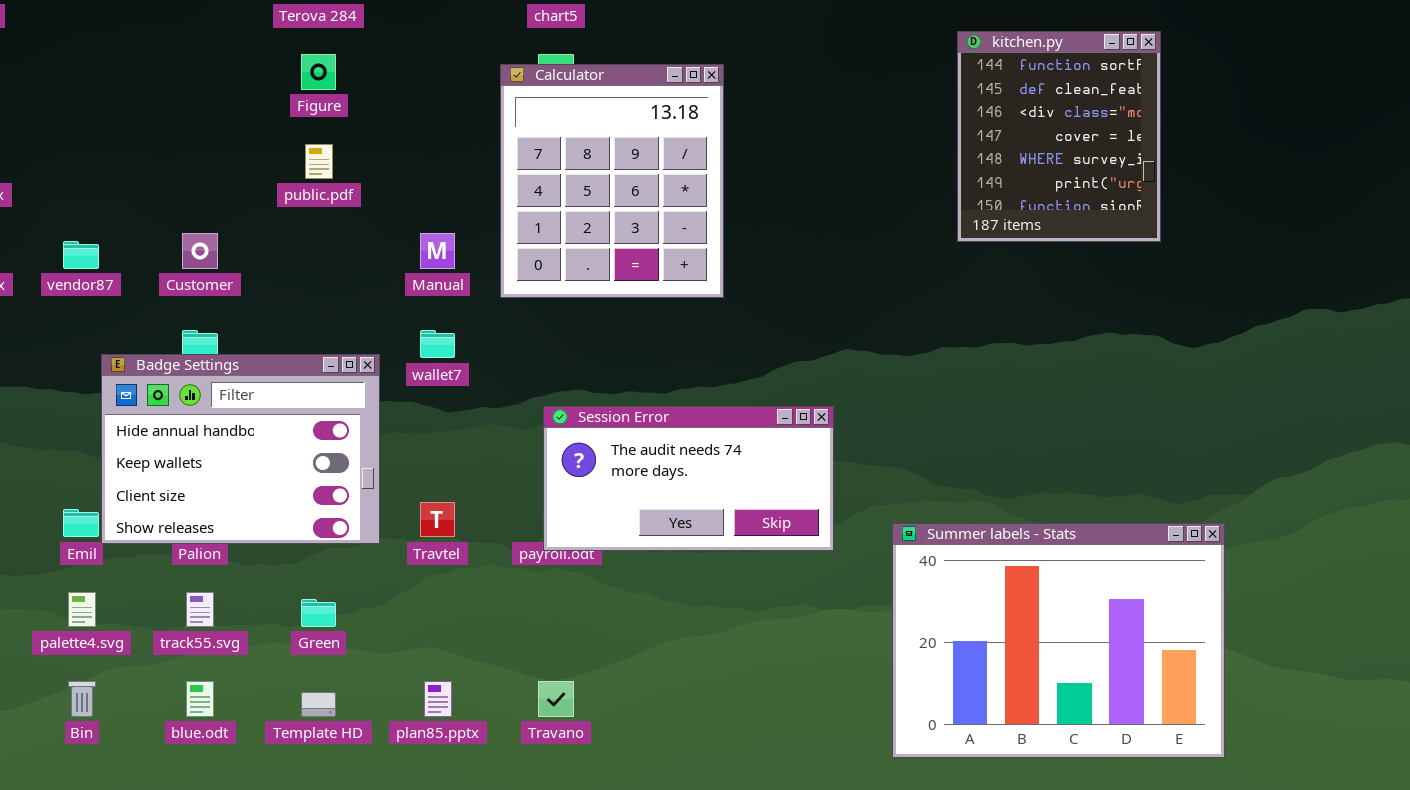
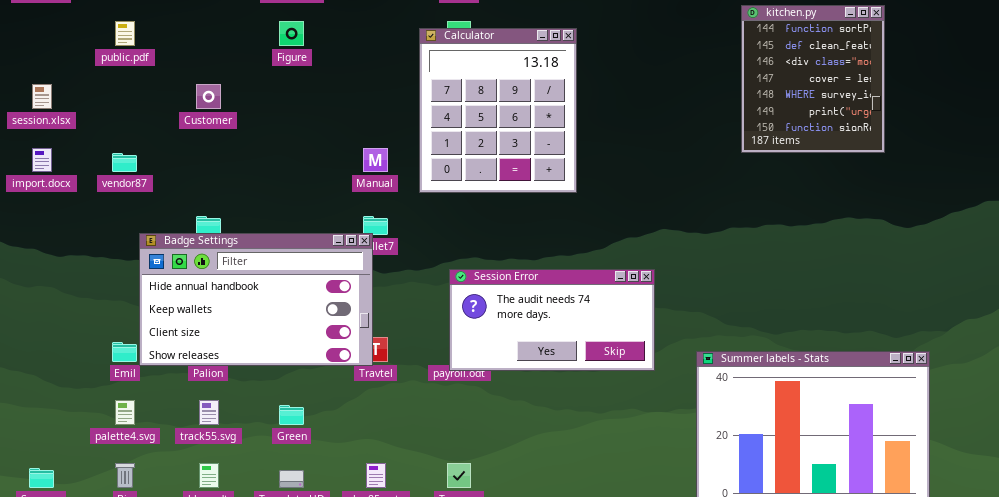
public.pdf: [305,144,333,179] -> [115,21,135,46], moved
Customer: [182,233,218,269] -> [196,84,221,109], moved
Badge Settings: [101,354,380,544] -> [139,233,373,366], resized

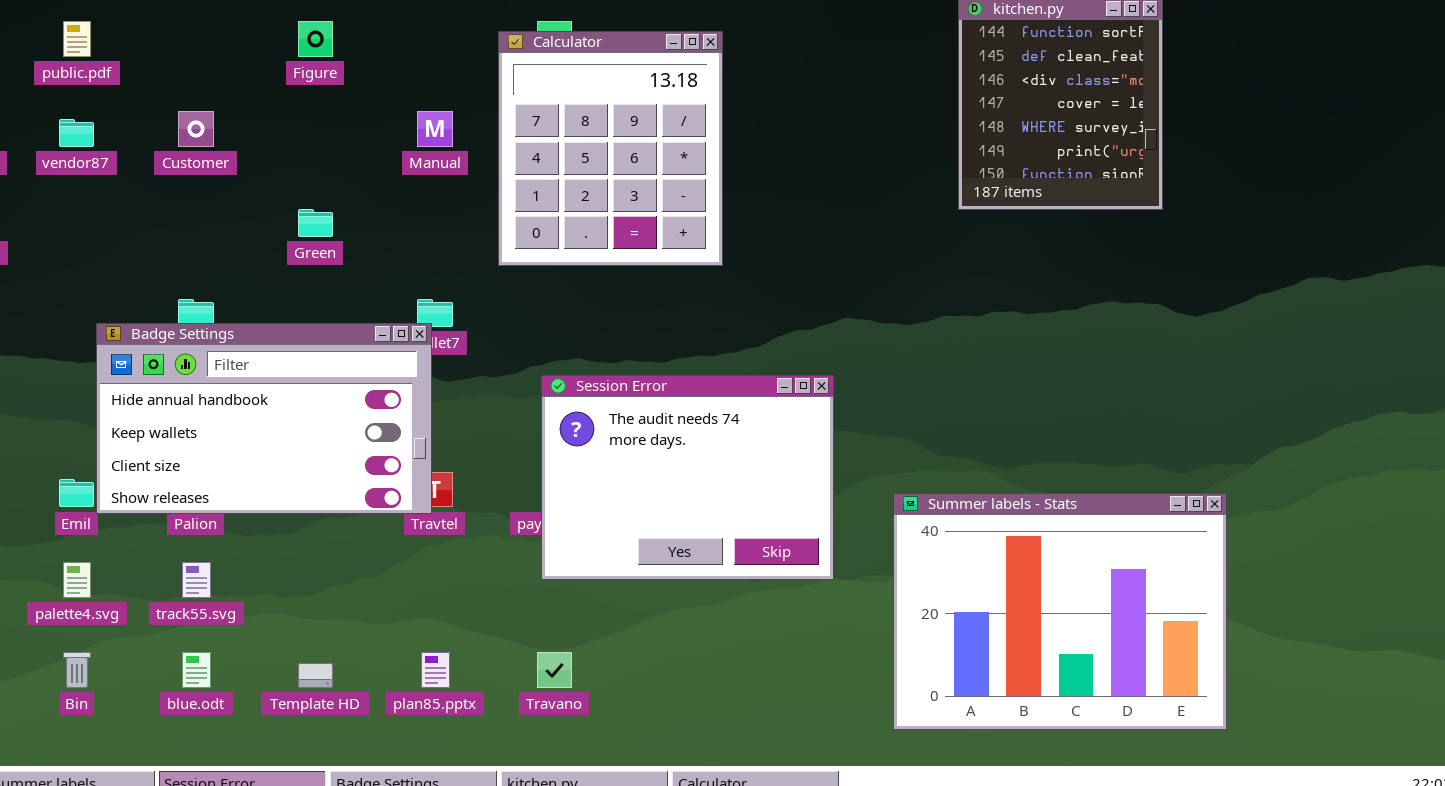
Manual: [363,148,388,172] -> [417,111,453,147], moved
vendor87: [112,153,137,172] -> [59,119,94,147], moved
Session Error: [449,269,655,371] -> [541,375,834,580], resized
Green: [279,405,304,425] -> [298,209,333,237], moved

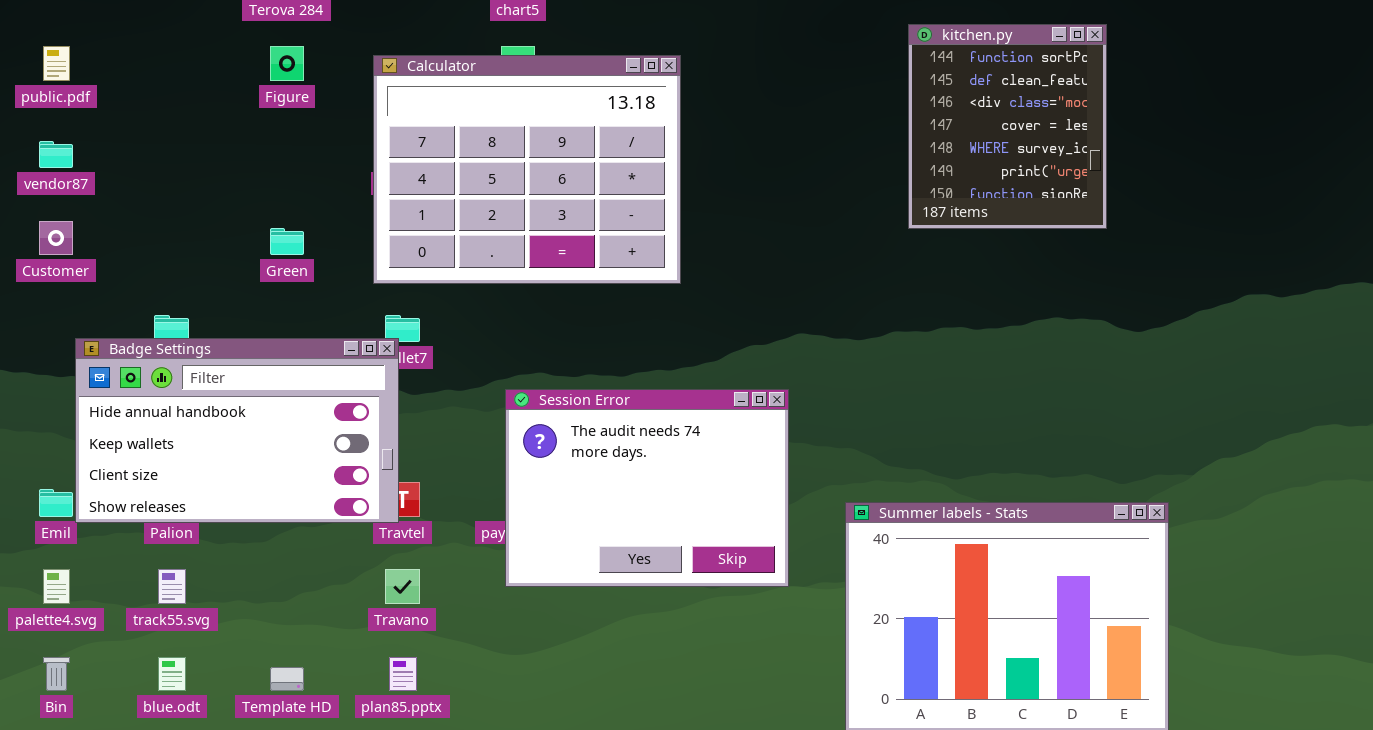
Calculator: [498,31,723,266] -> [373,55,681,284], resized
Customer: [178,111,214,147] -> [39,221,73,255], moved
Travano: [537,652,572,688] -> [385,569,420,604], moved

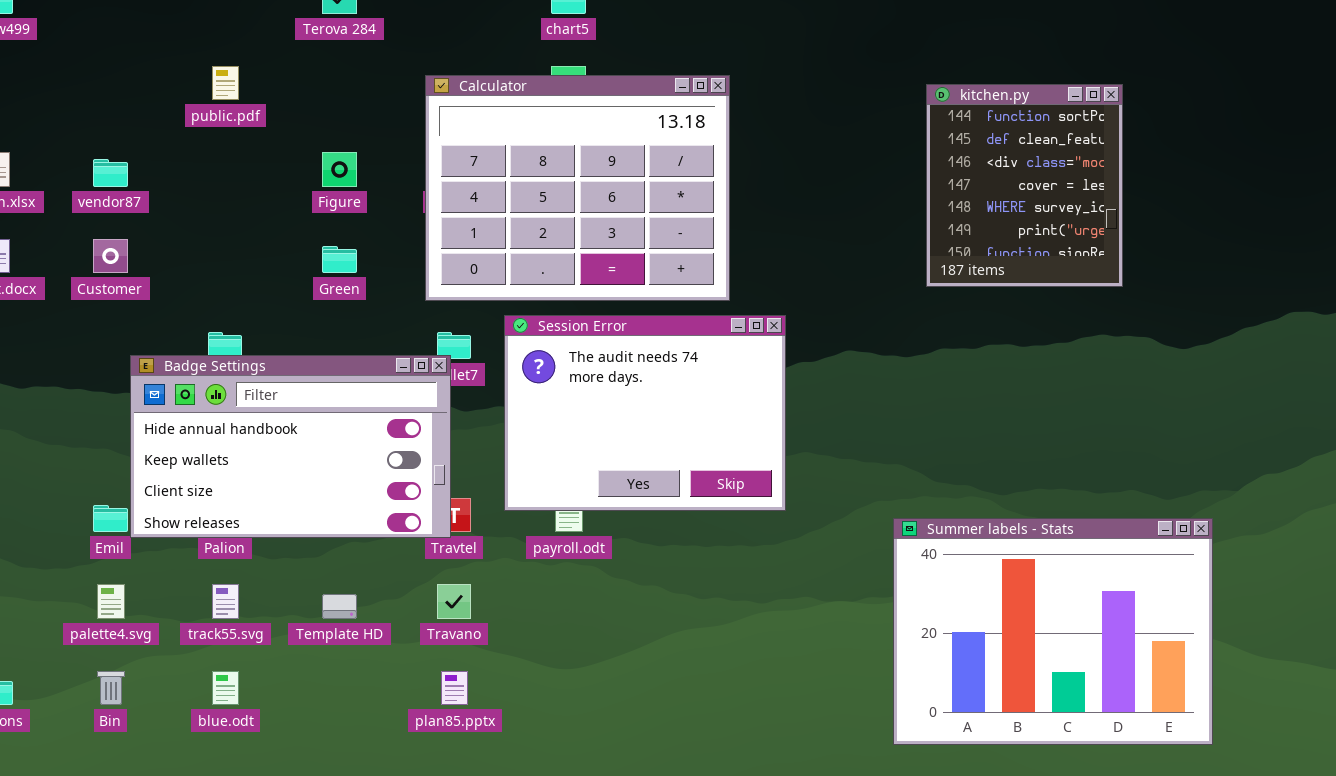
kitchen.py: [908,24,1107,229] -> [926,84,1123,287], moved
public.pdf: [43,46,70,81] -> [212,66,239,100], moved
Figure: [270,46,304,81] -> [322,152,357,187], moved
Session Error: [505,389,789,587] -> [504,315,786,511], moved
Template HD: [270,667,304,691] -> [322,594,357,619], moved

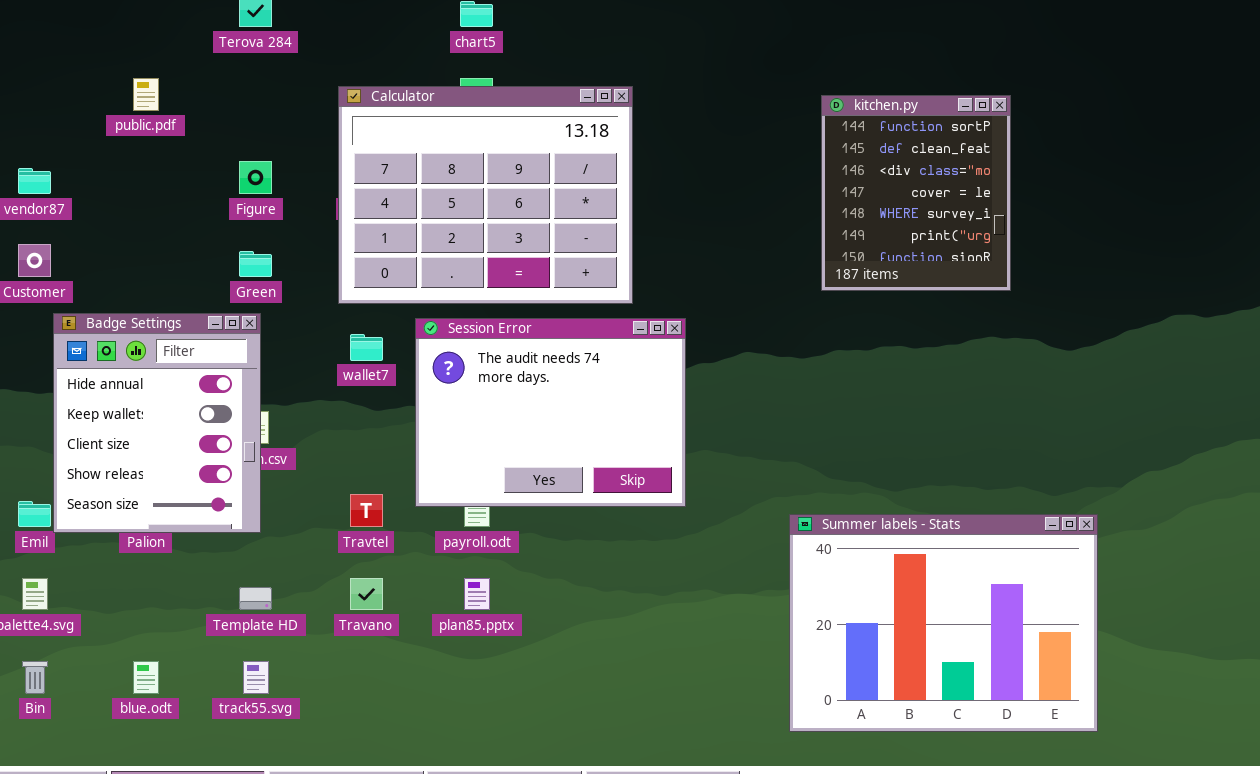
Badge Settings: [130,355,451,538] -> [53,313,261,533], resized
track55.svg: [212,584,239,619] -> [243,661,269,694], moved
plan85.pptx: [441,671,468,705] -> [464,578,490,610], moved

